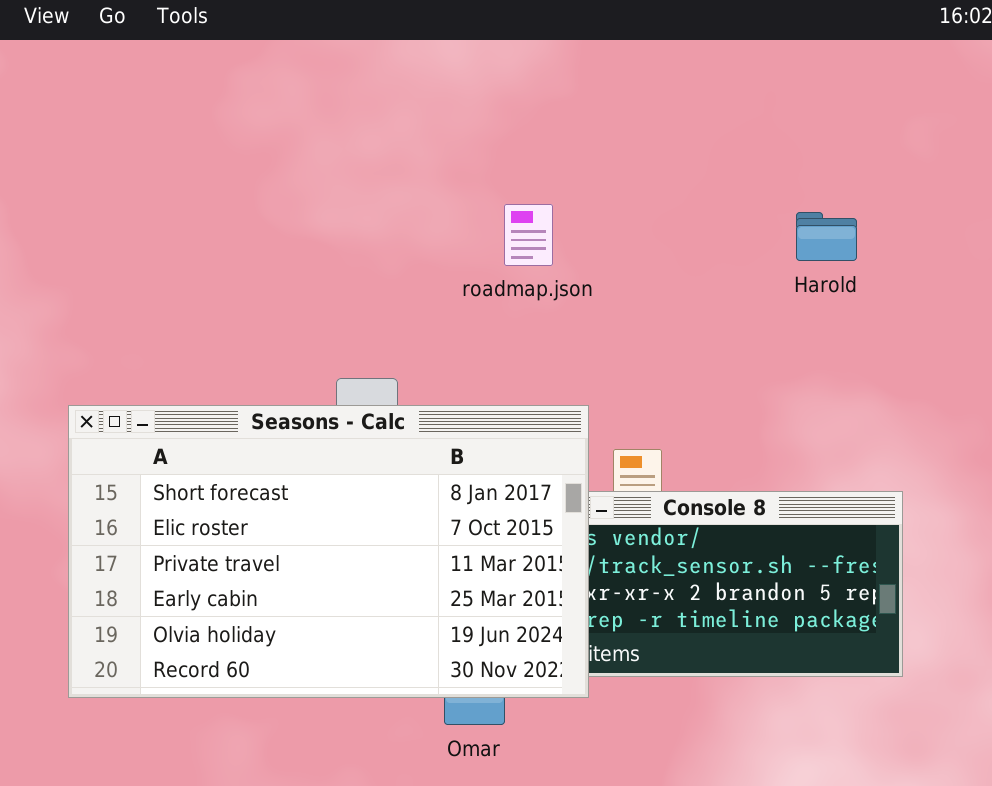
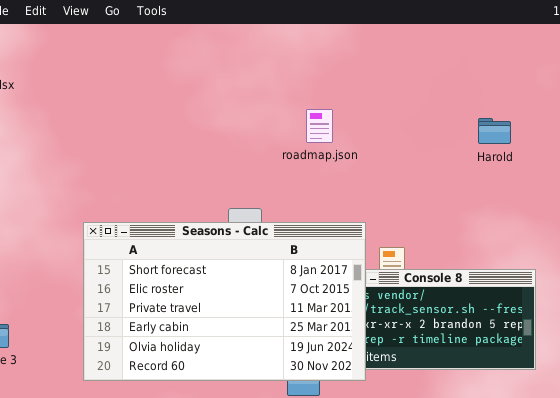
roadmap.json: [504,204,553,266] -> [306,109,333,143], moved

